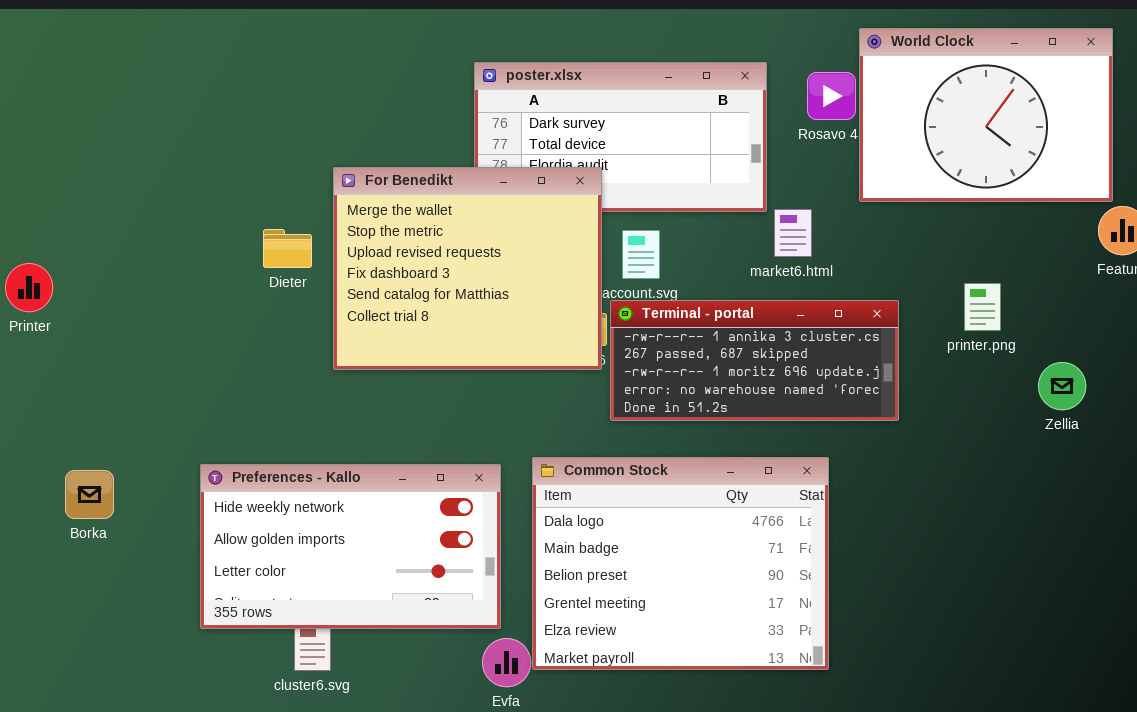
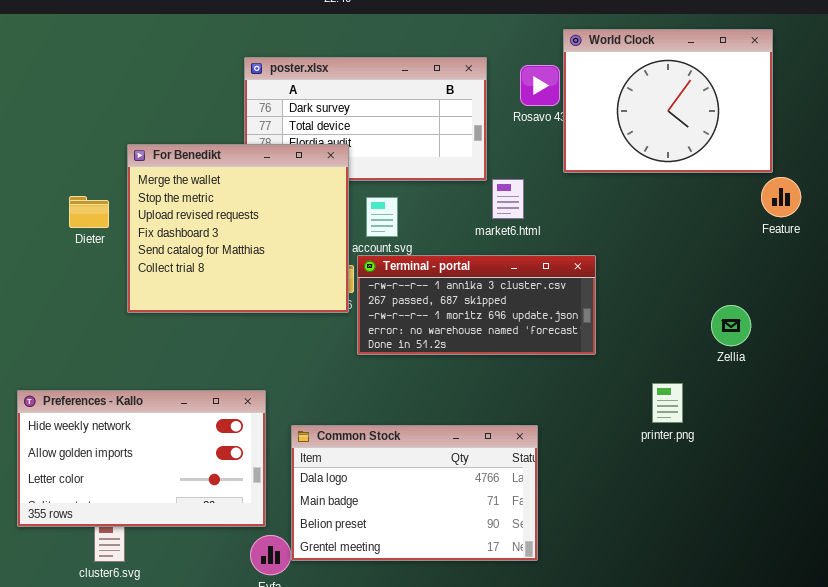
printer.png: [964,283,1001,331] -> [652,383,683,423], moved
Common Stock: [532,457,829,670] -> [291,425,538,561], resized

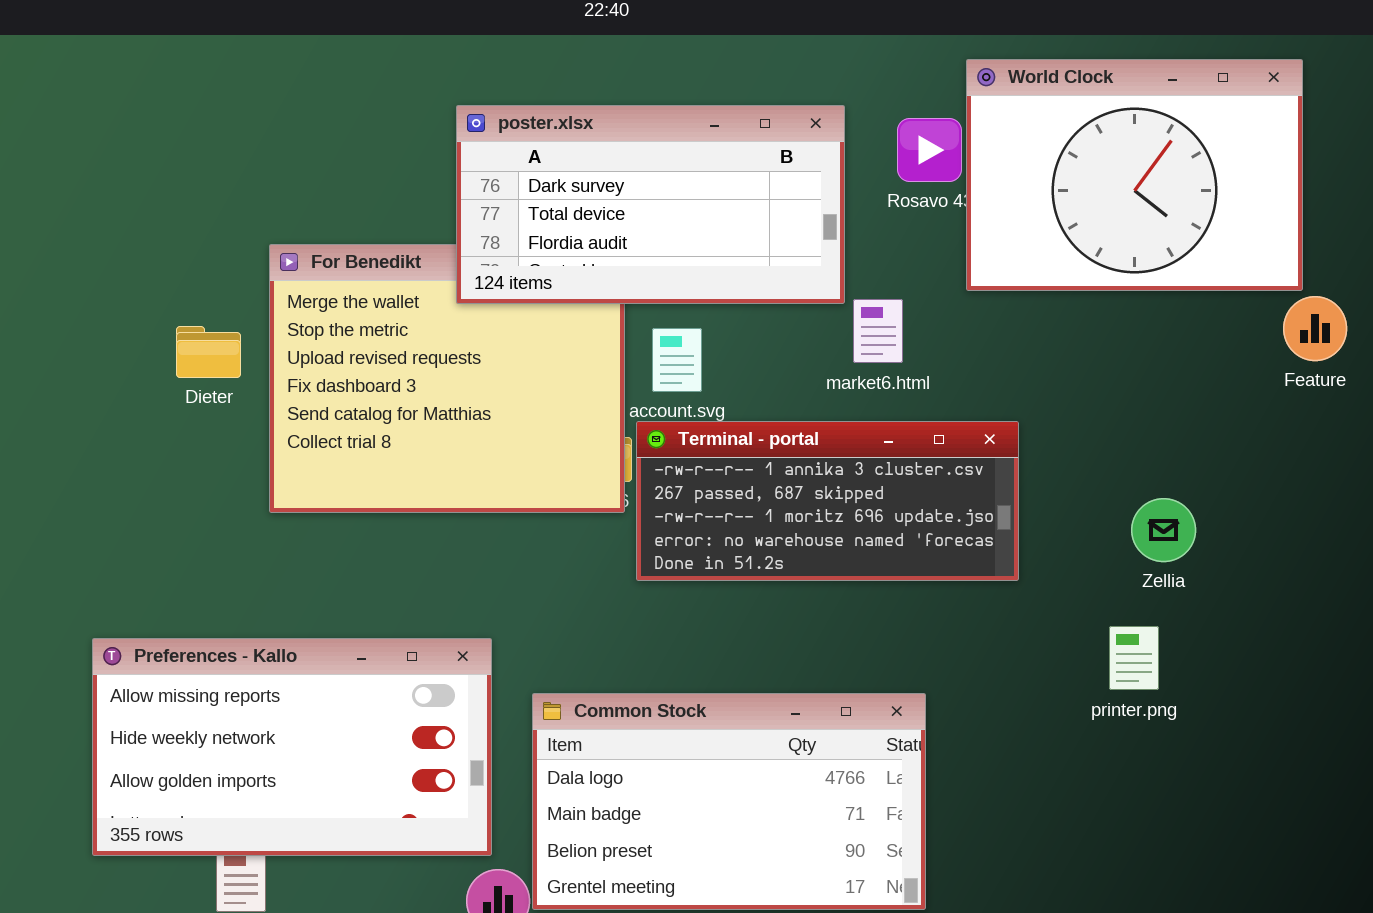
poster.xlsx: [244,57,487,181] -> [456,105,845,304], raised
Zellia: [711,305,751,346] -> [1131,498,1196,562], moved
Preferences - Kallo: [17,390,266,527] -> [92,638,492,856], scrolled up 1 row

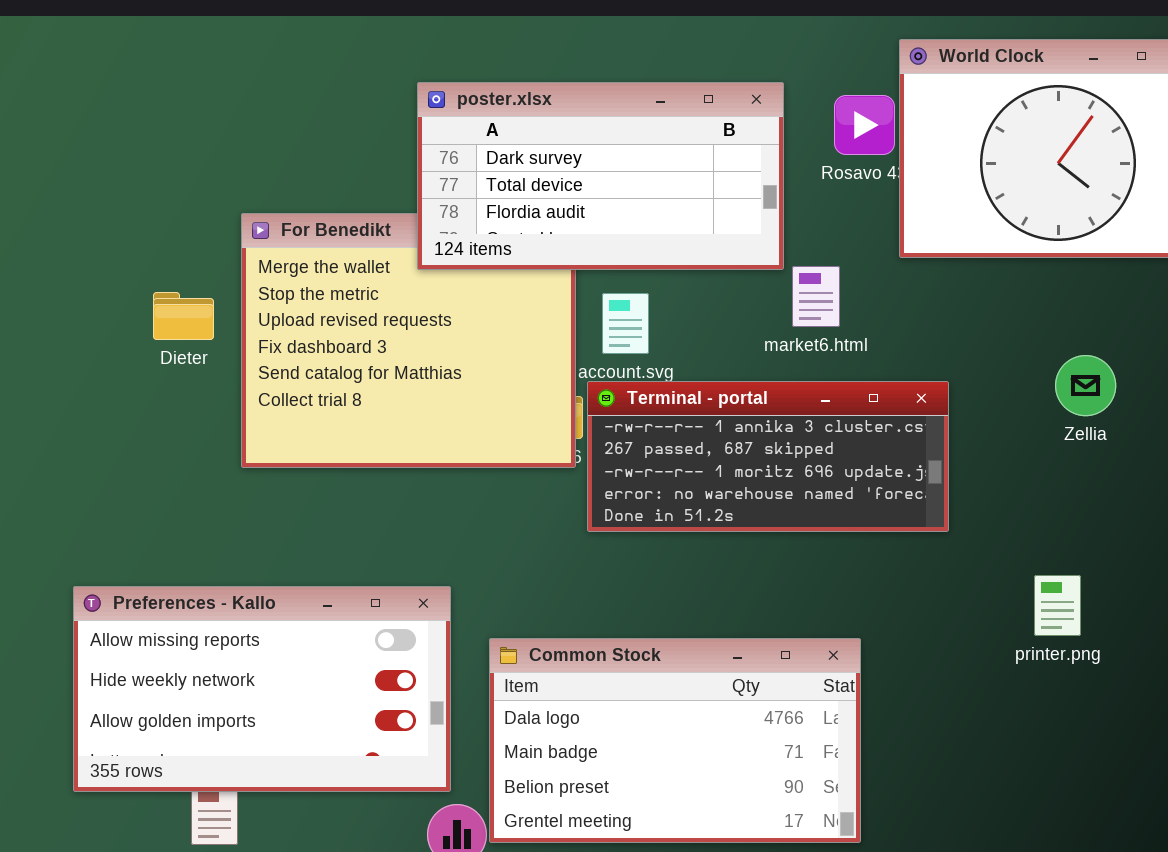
Zellia: [1131,498,1196,562] -> [1055,355,1116,416], moved

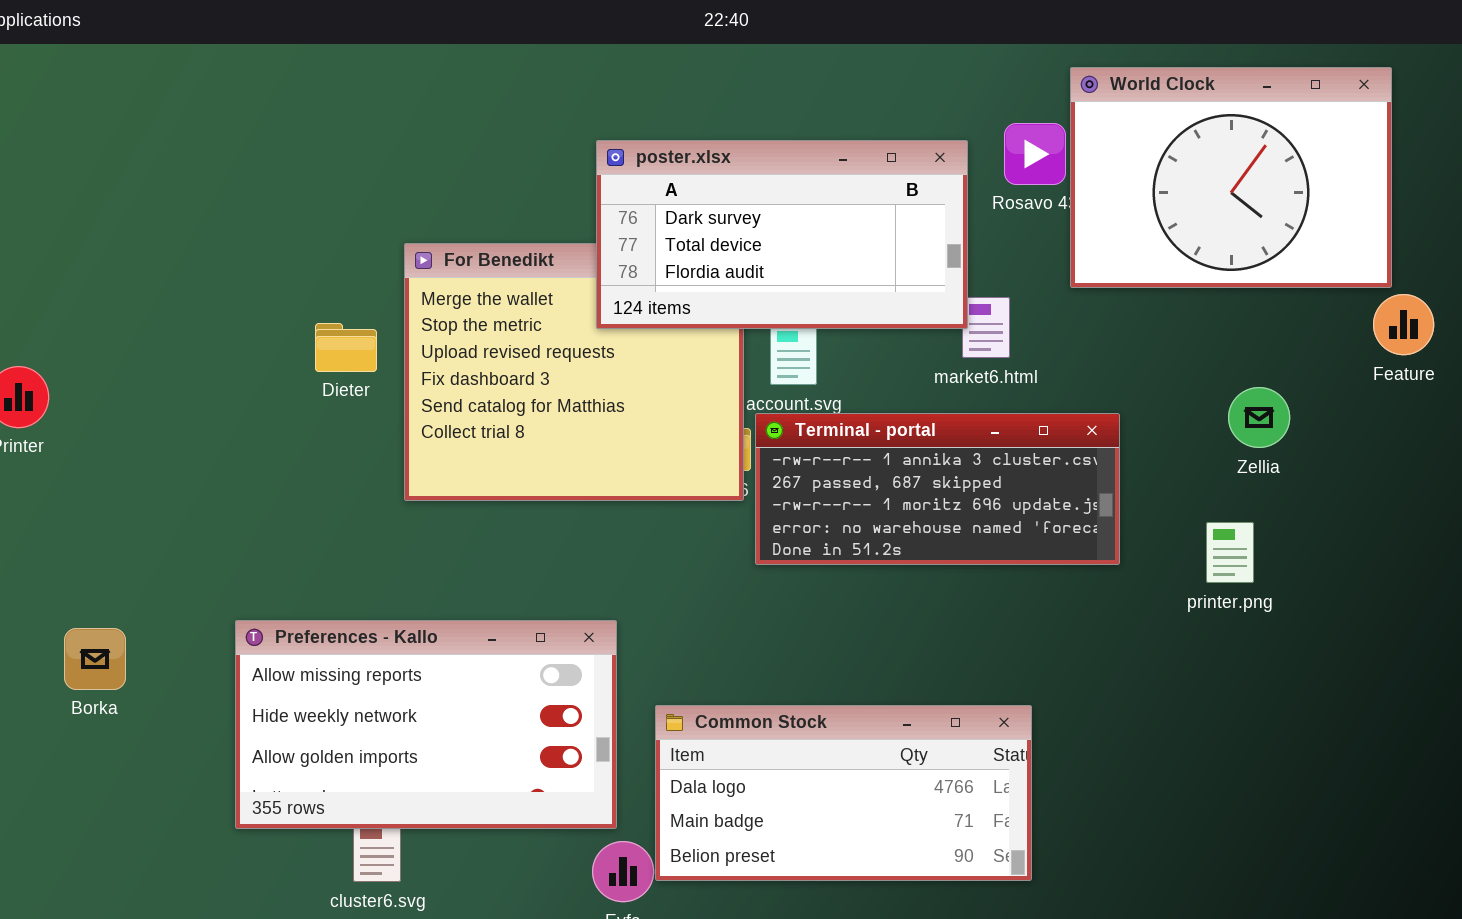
poster.xlsx: [417,82,784,270] -> [596,140,968,329], moved
printer.png: [1034,575,1081,636] -> [1206,522,1254,583], moved
Common Stock: [489,638,861,843] -> [655,705,1032,881], resized

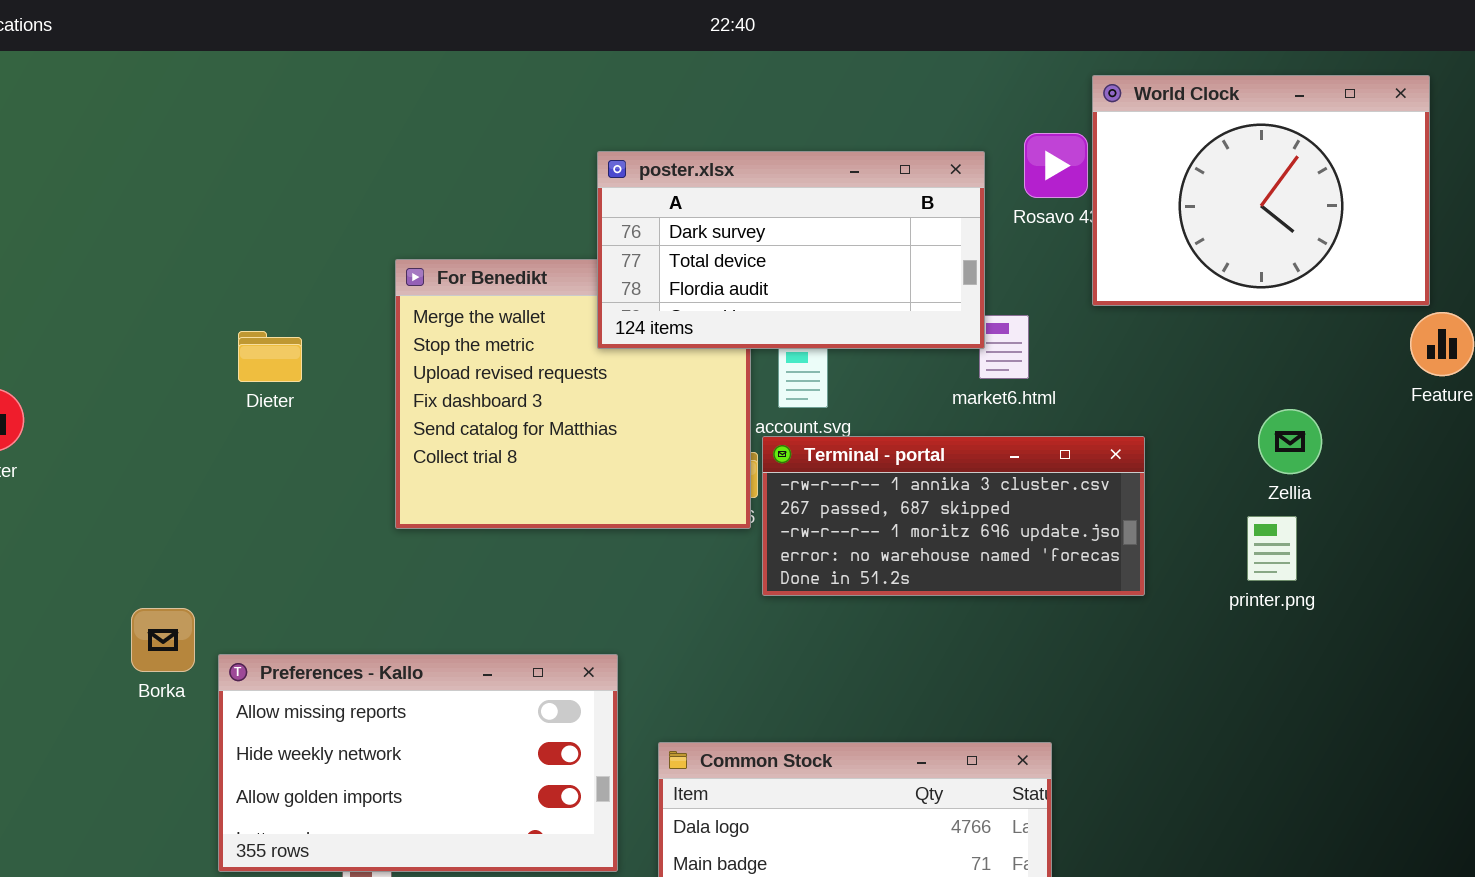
Dieter: [315,323,377,372] -> [238,331,302,382], moved
printer.png: [1206,522,1254,583] -> [1247,516,1297,581], moved
Borka: [64,628,126,690] -> [131,608,195,672], moved

